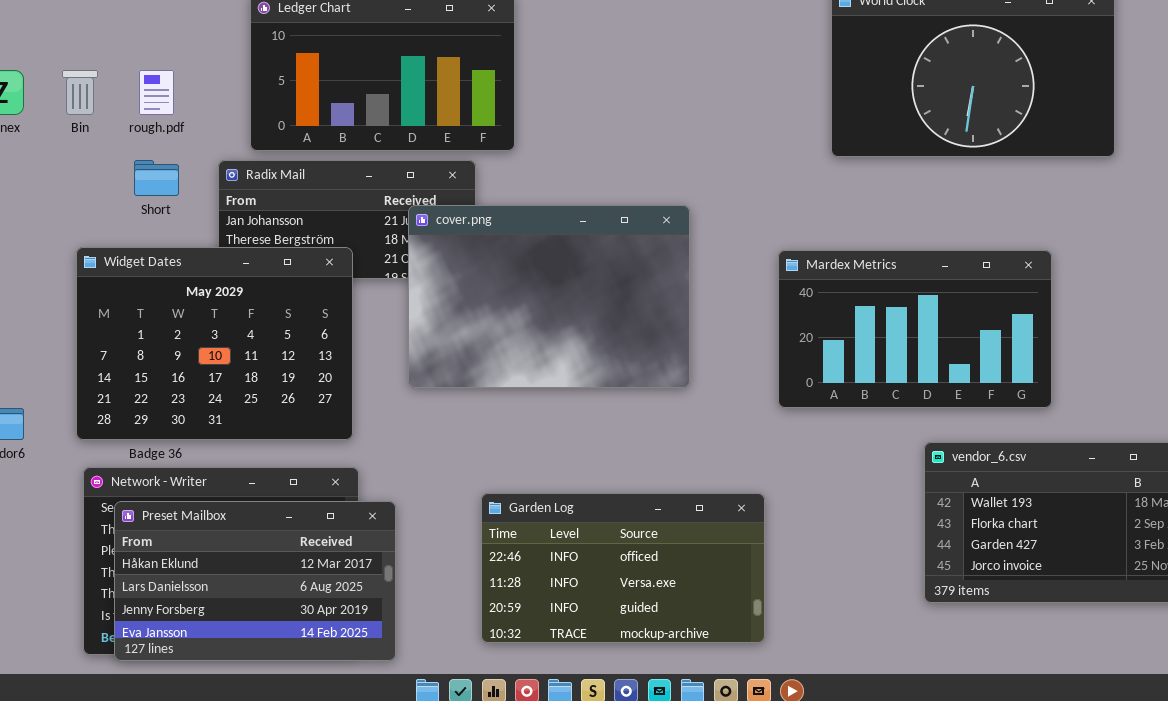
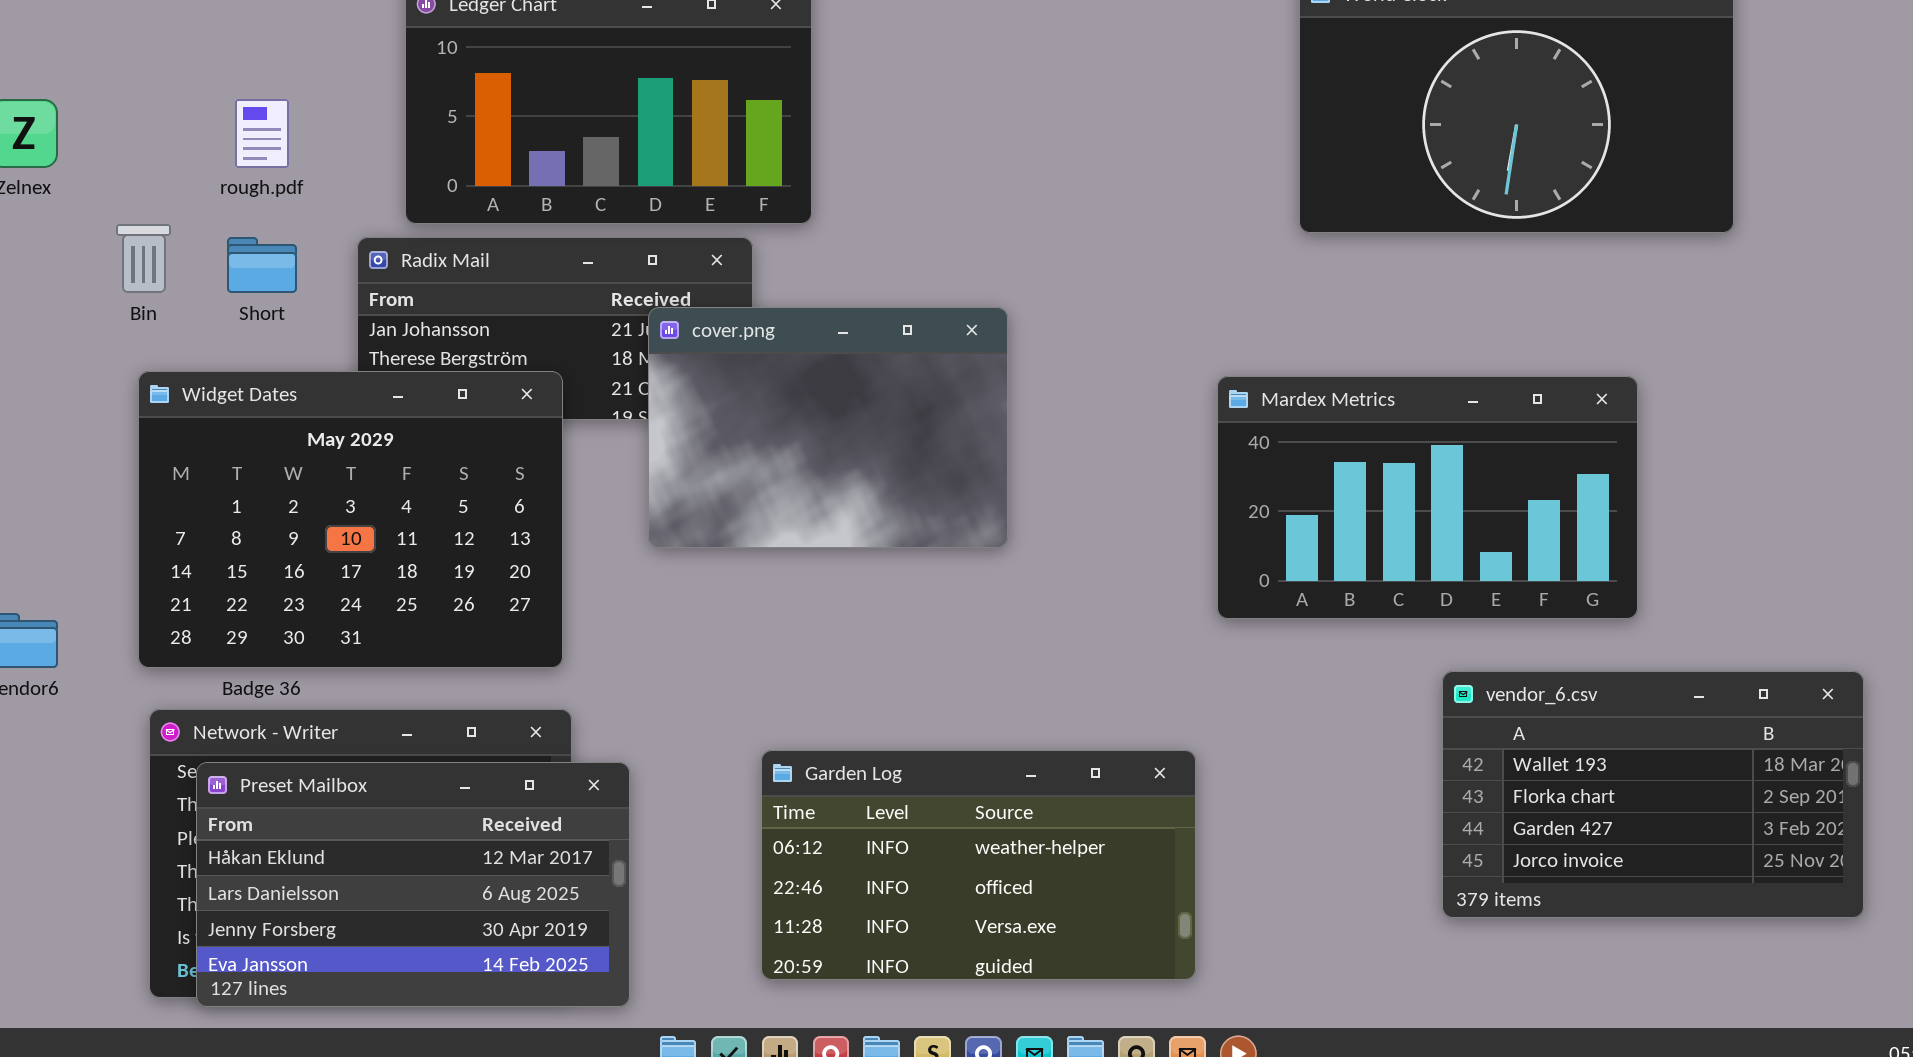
Bin: [62,70,98,115] -> [116,224,171,293], moved
cover.png: [408,205,690,388] -> [648,307,1008,548], resized
Garden Log: [481,493,765,643] -> [761,750,1196,980], scrolled up 1 row

